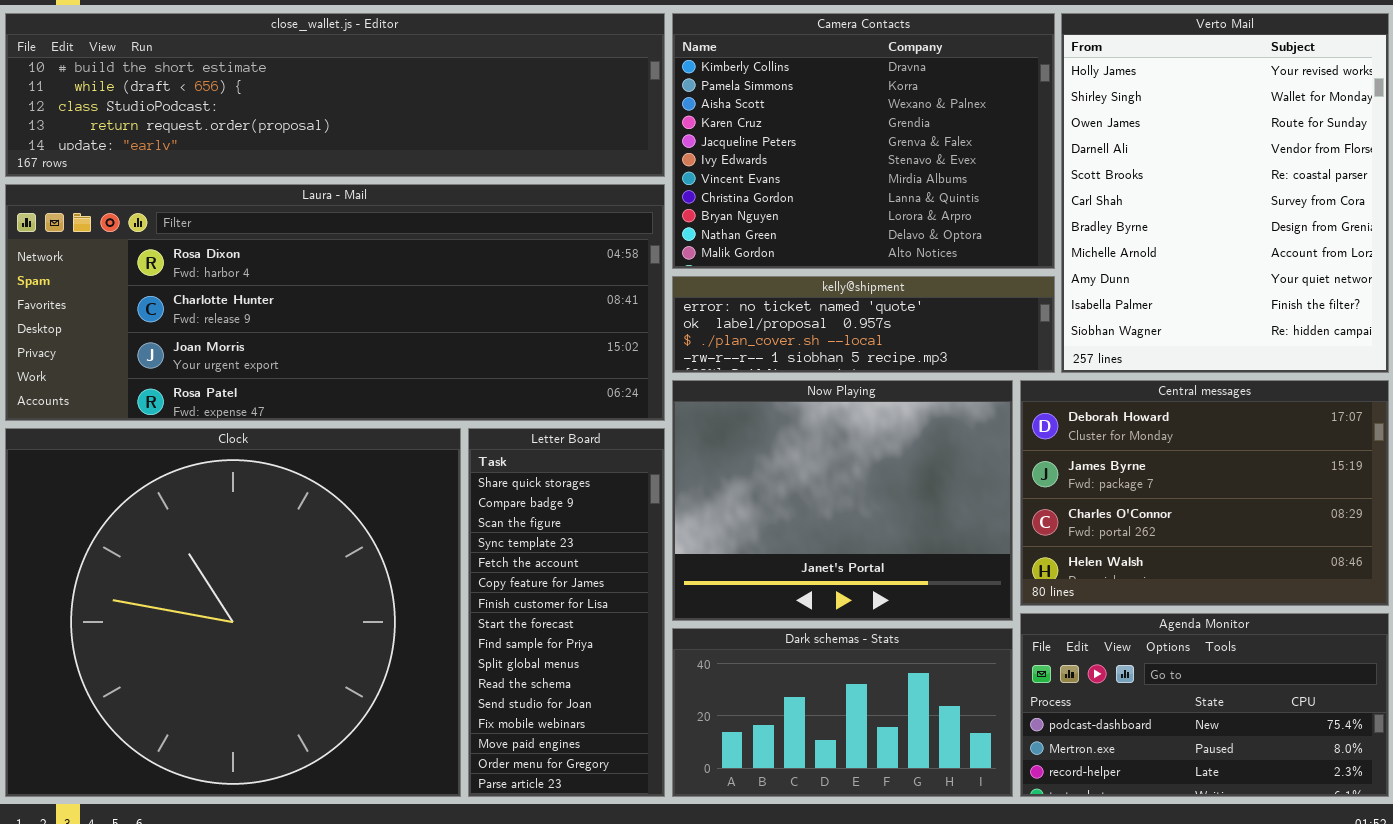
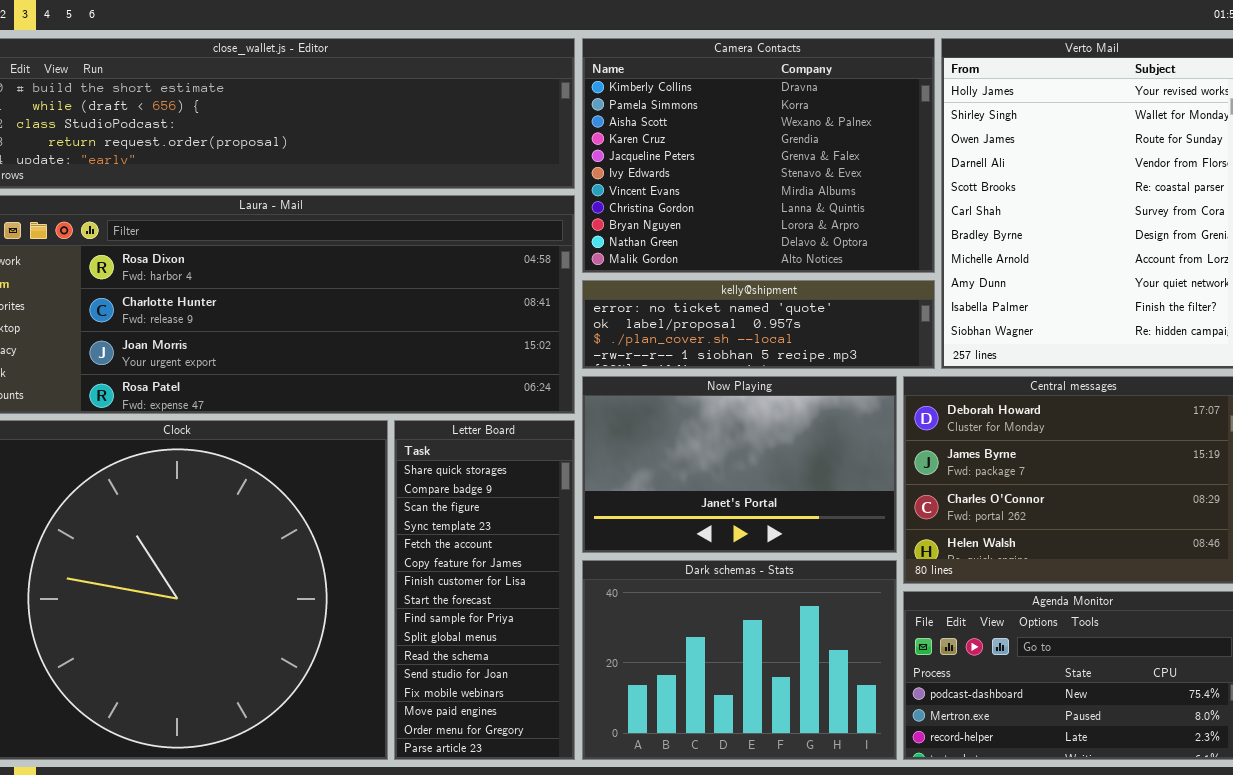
Now Playing: [672,380,1013,621] -> [582,376,897,553], resized
Dark schemas - Stats: [672,628,1013,797] -> [582,560,897,760], resized

